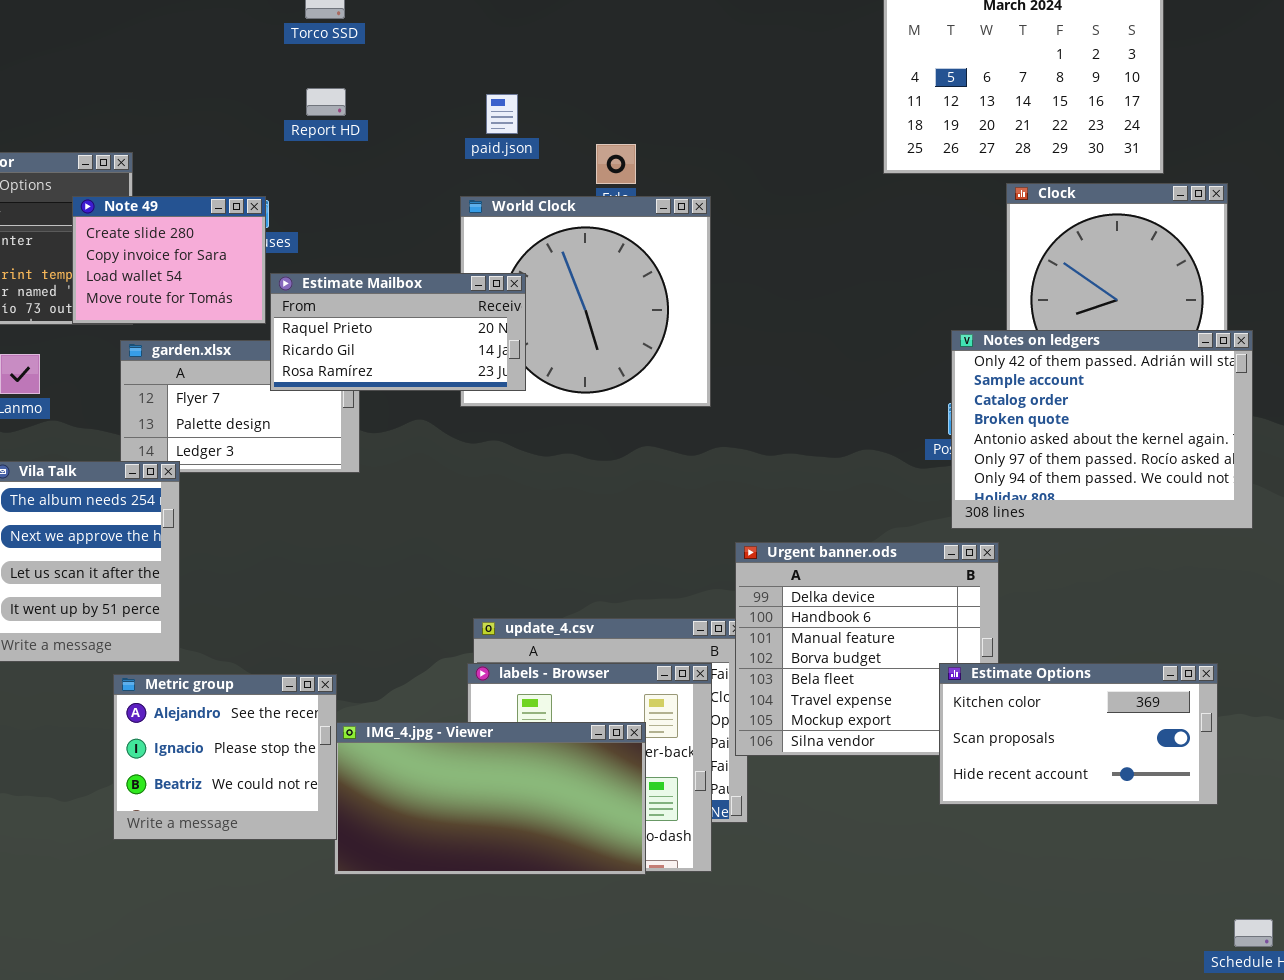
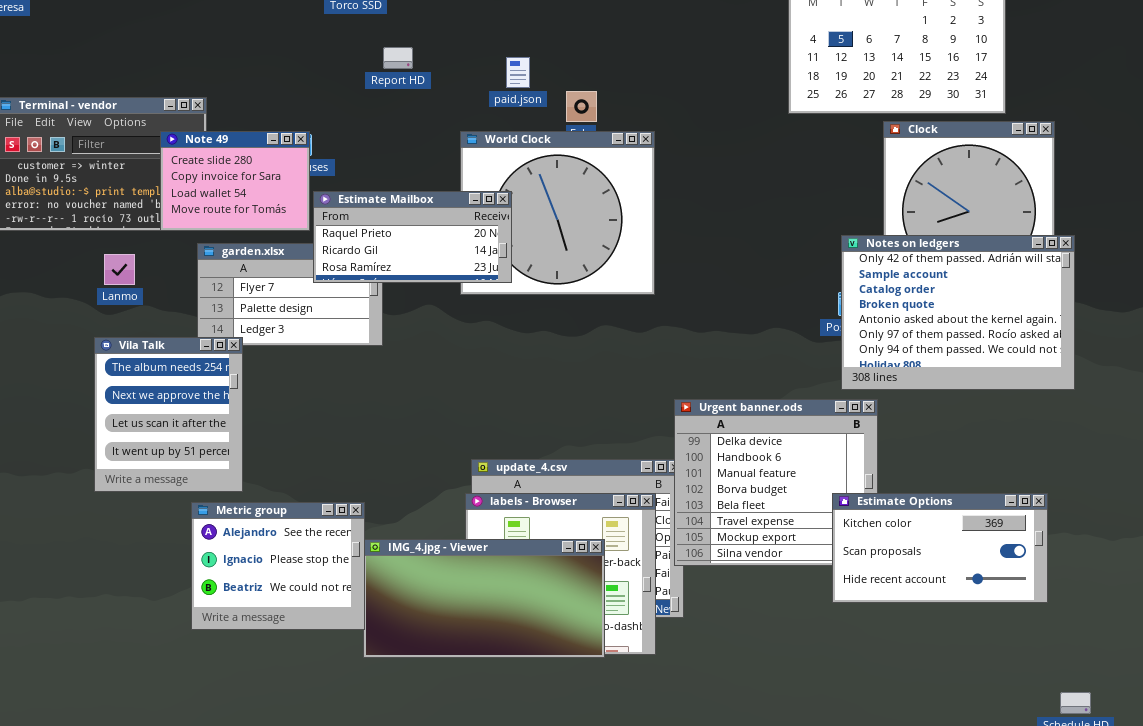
Report HD: [306,88,346,116] -> [383,47,413,69], moved
paid.json: [486,94,518,134] -> [506,57,530,88], moved

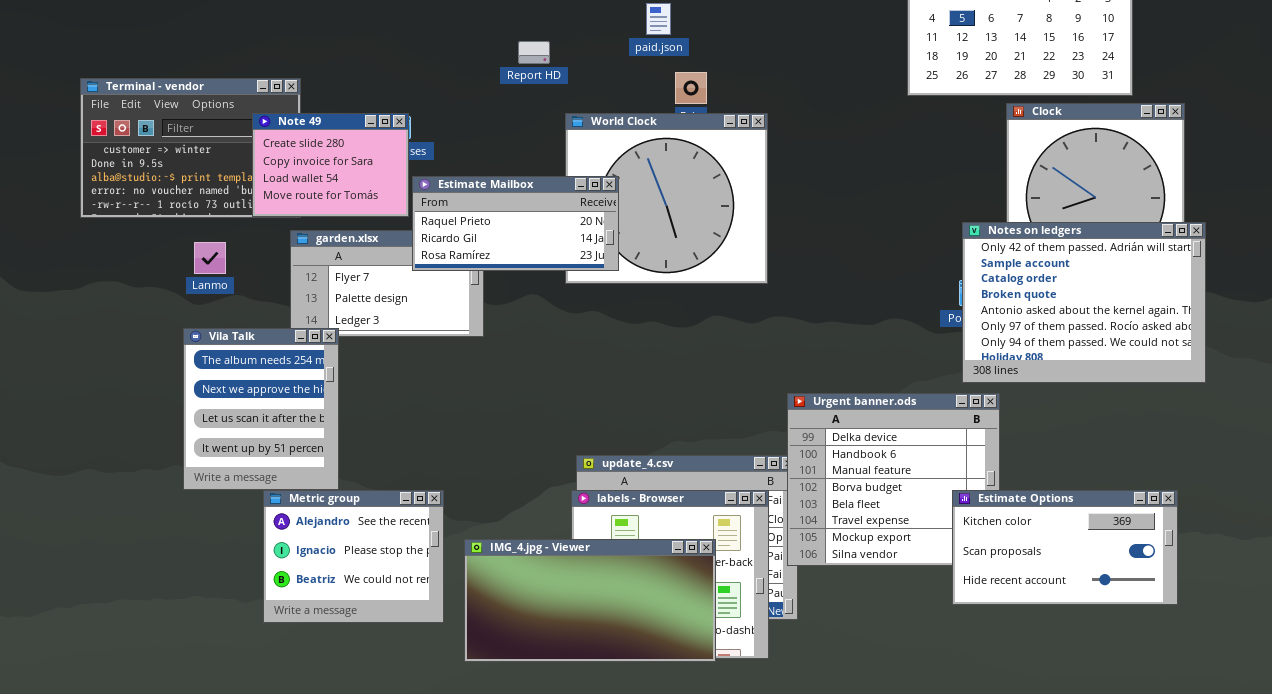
Report HD: [383,47,413,69] -> [518,41,550,64], moved
paid.json: [506,57,530,88] -> [646,3,671,35], moved
Metric group: [191,502,365,630] -> [263,490,444,623], moved

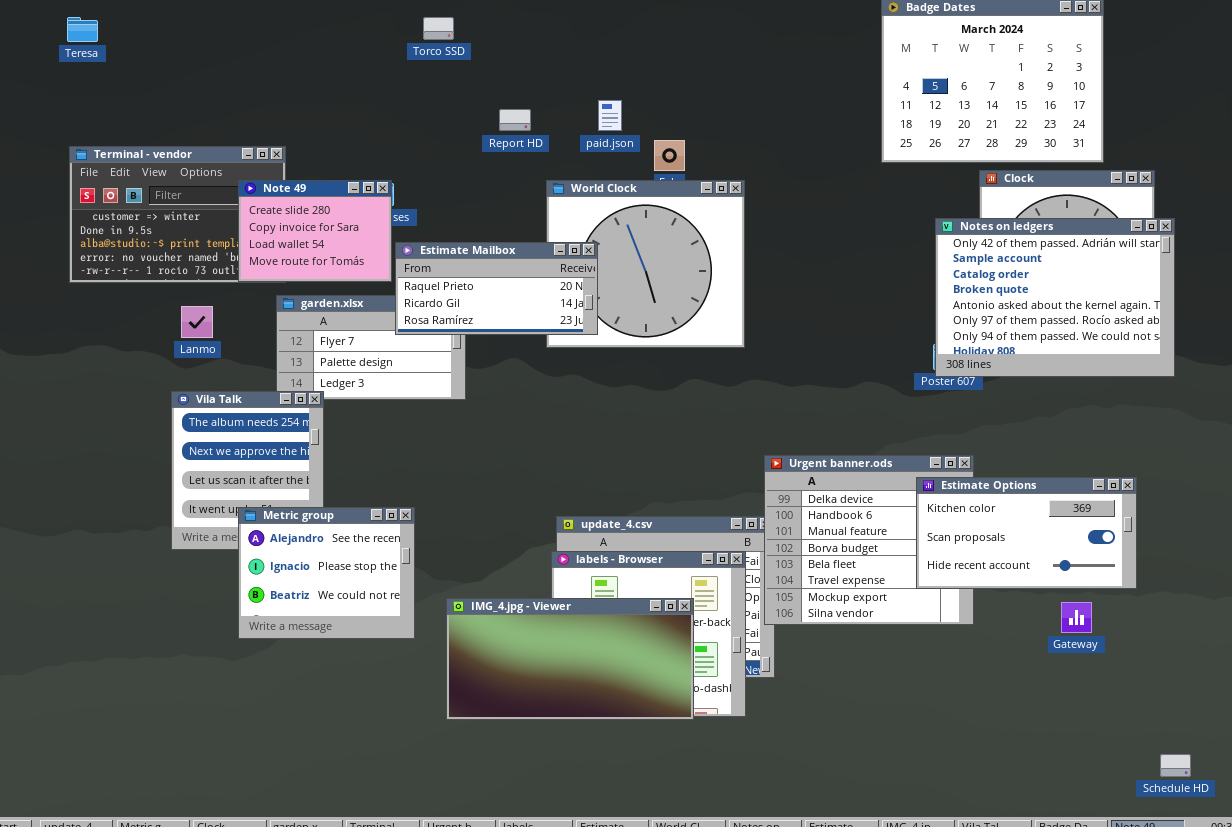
paid.json: [646,3,671,35] -> [598,100,622,131], moved
Notes on ledgers: [962,222,1206,383] -> [935,218,1175,377], moved
Metric group: [263,490,444,623] -> [238,507,415,639], moved
Estimate Options: [952,490,1178,605] -> [916,477,1137,589], moved

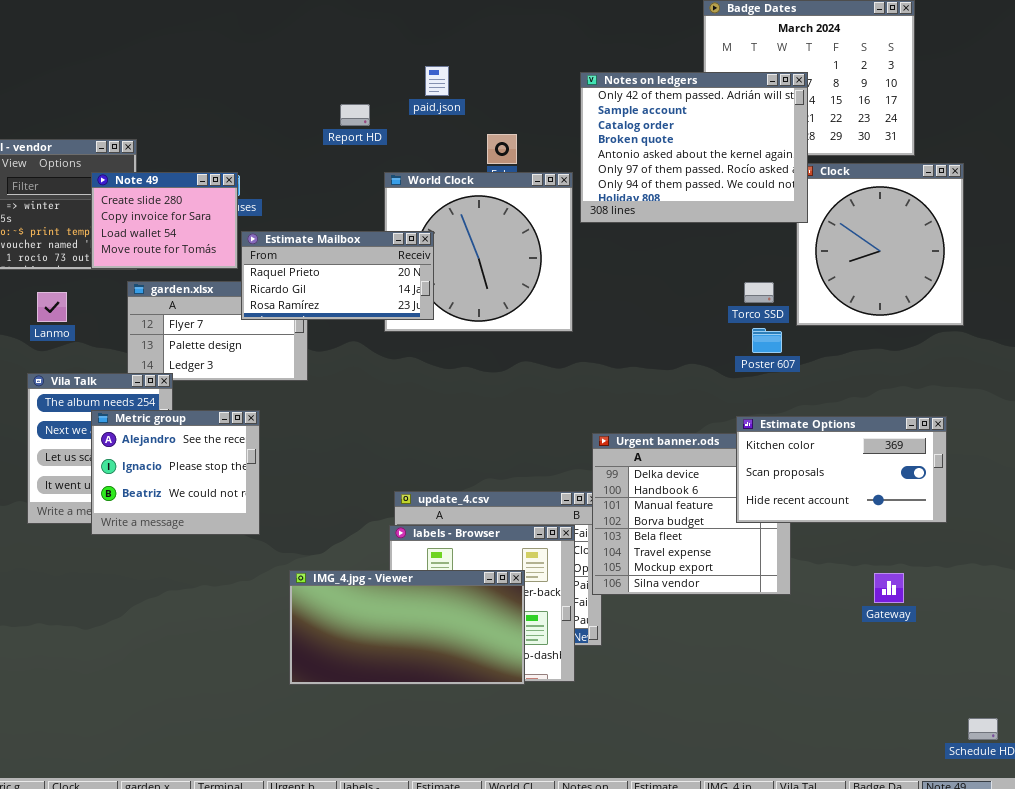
Torco SSD: [423,17,454,40] -> [744,282,774,303], moved
paid.json: [598,100,622,131] -> [425,66,449,96], moved
Notes on ledgers: [935,218,1175,377] -> [580,72,808,223], moved
Estimate Options: [916,477,1137,589] -> [736,416,947,523], moved
Metric group: [238,507,415,639] -> [91,410,260,535], moved

